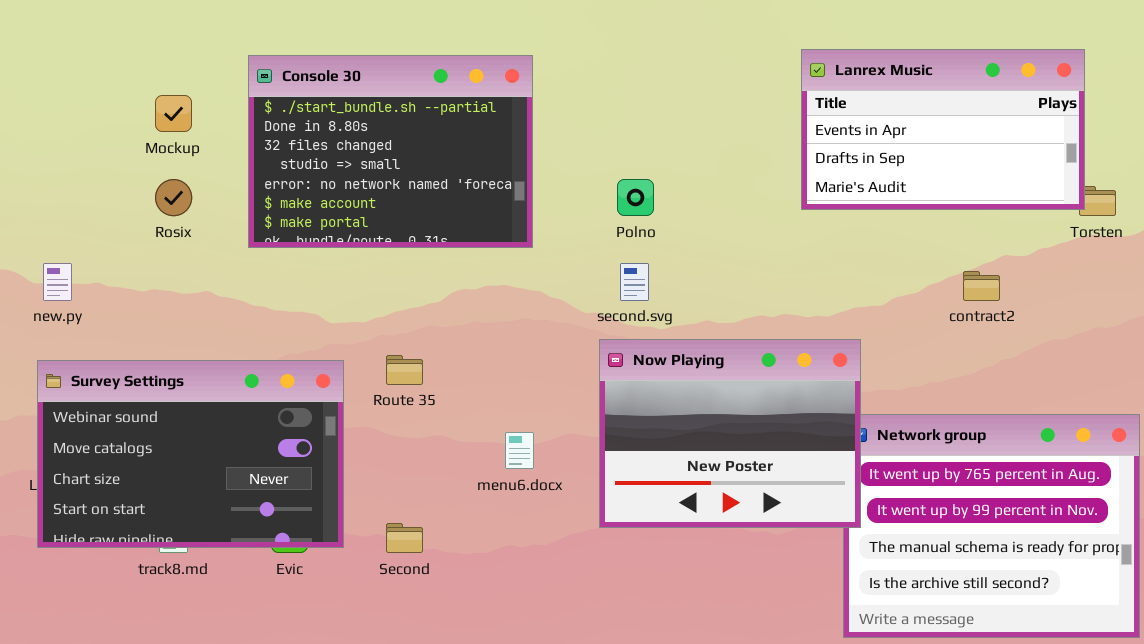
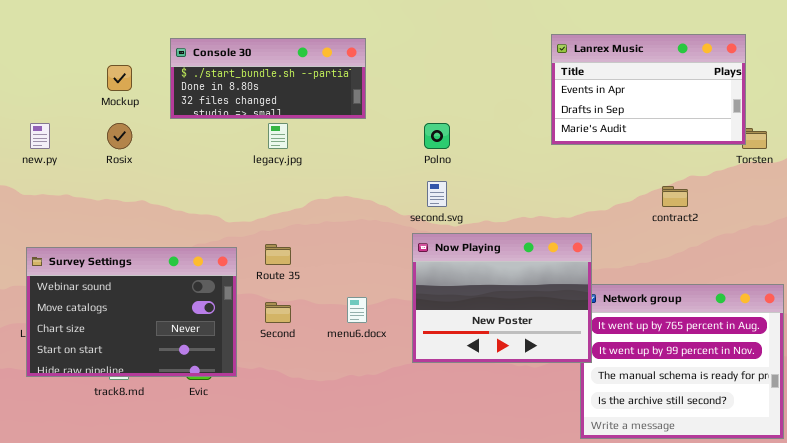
Console 30: [248,55,533,248] -> [170,38,366,119], resized
new.py: [43,263,72,301] -> [30,123,50,149], moved
Second: [386,523,423,553] -> [265,302,291,323], moved

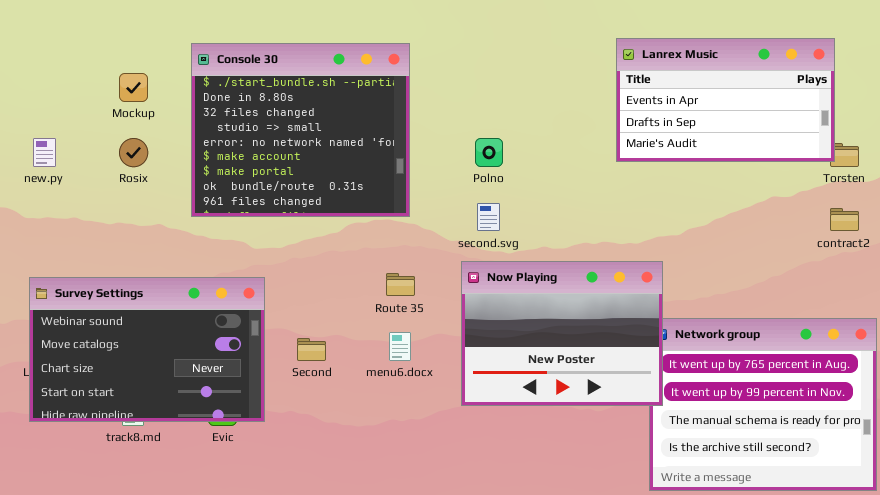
Console 30: [170,38,366,119] -> [191,43,410,217], resized
contract2: [662,186,688,207] -> [830,208,859,231], moved
Route 35: [265,244,291,265] -> [386,273,415,296], moved

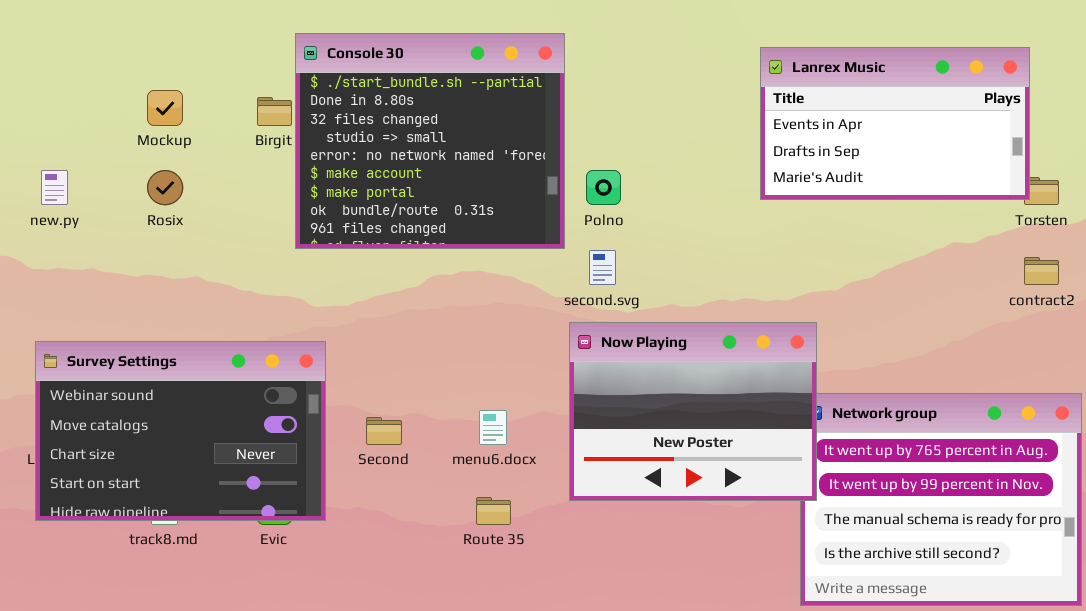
Console 30: [191,43,410,217] -> [295,33,565,249], moved
Route 35: [386,273,415,296] -> [476,497,511,525], moved

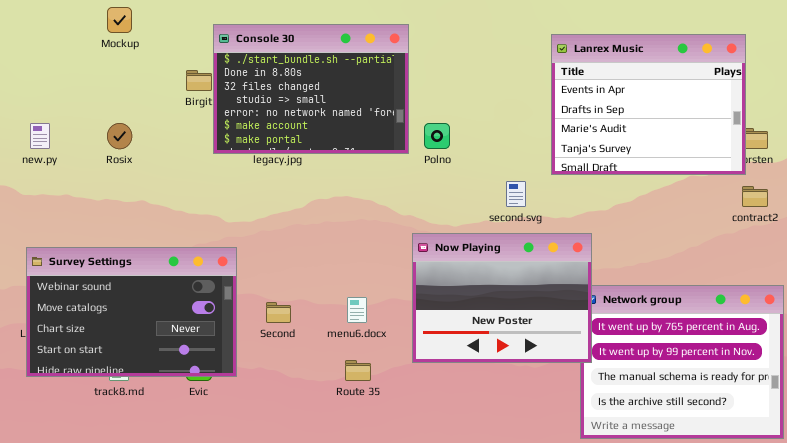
Console 30: [295,33,565,249] -> [213,24,409,154], resized
Lanrex Music: [760,47,1030,200] -> [551,34,746,175], resized
Mockup: [147,90,183,126] -> [107,7,132,33], moved
second.svg: [589,250,616,285] -> [506,181,526,207], moved

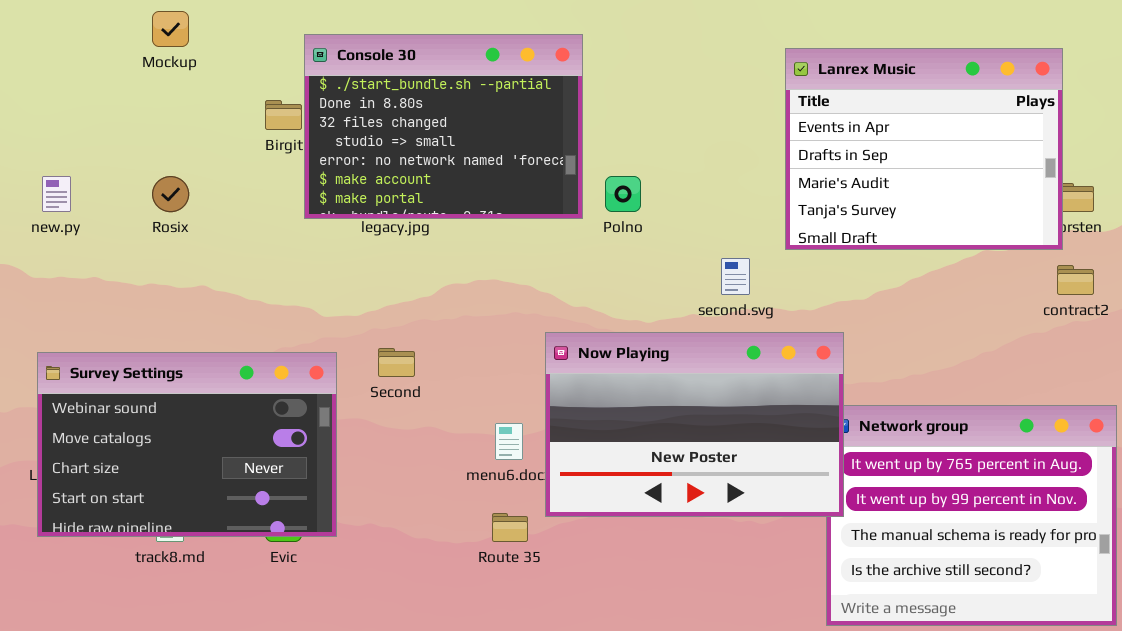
Now Playing: [412,233,592,363] -> [545,332,844,517], resized
Second: [266,302,291,323] -> [378,348,415,377], moved

